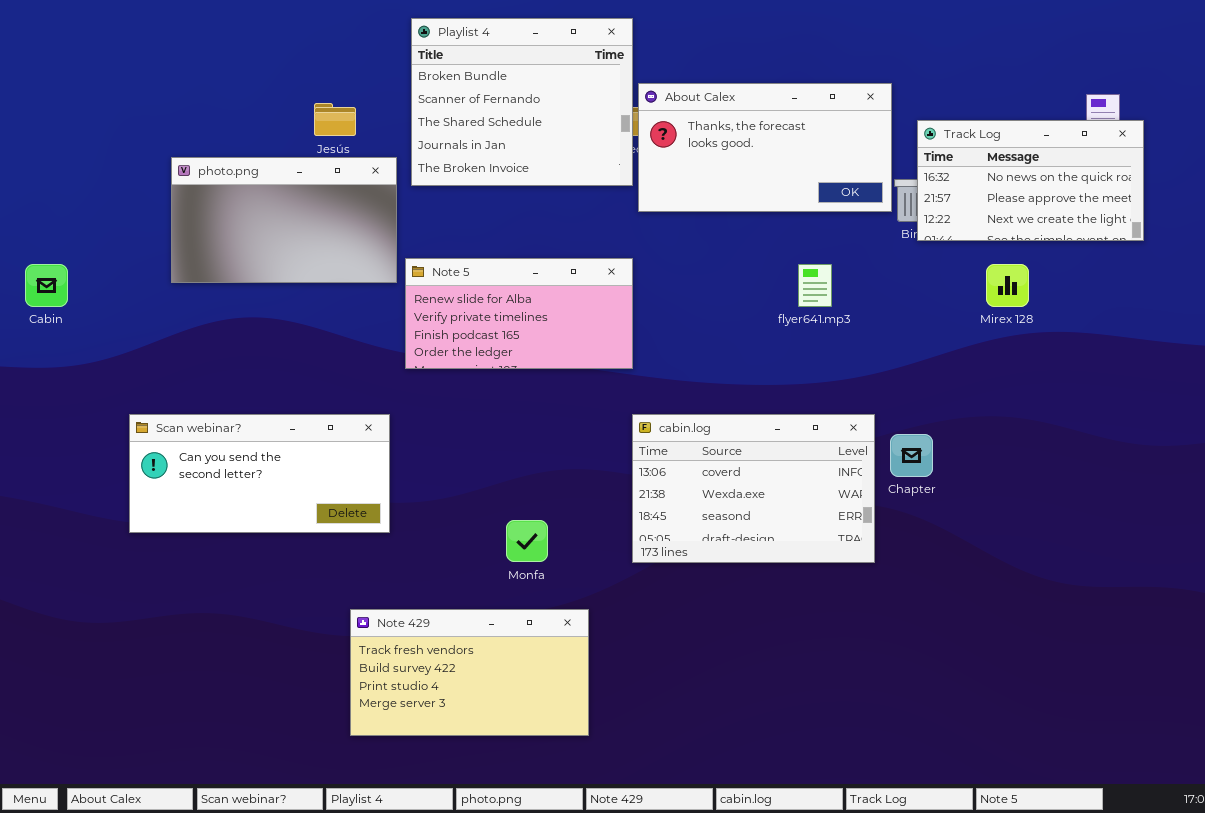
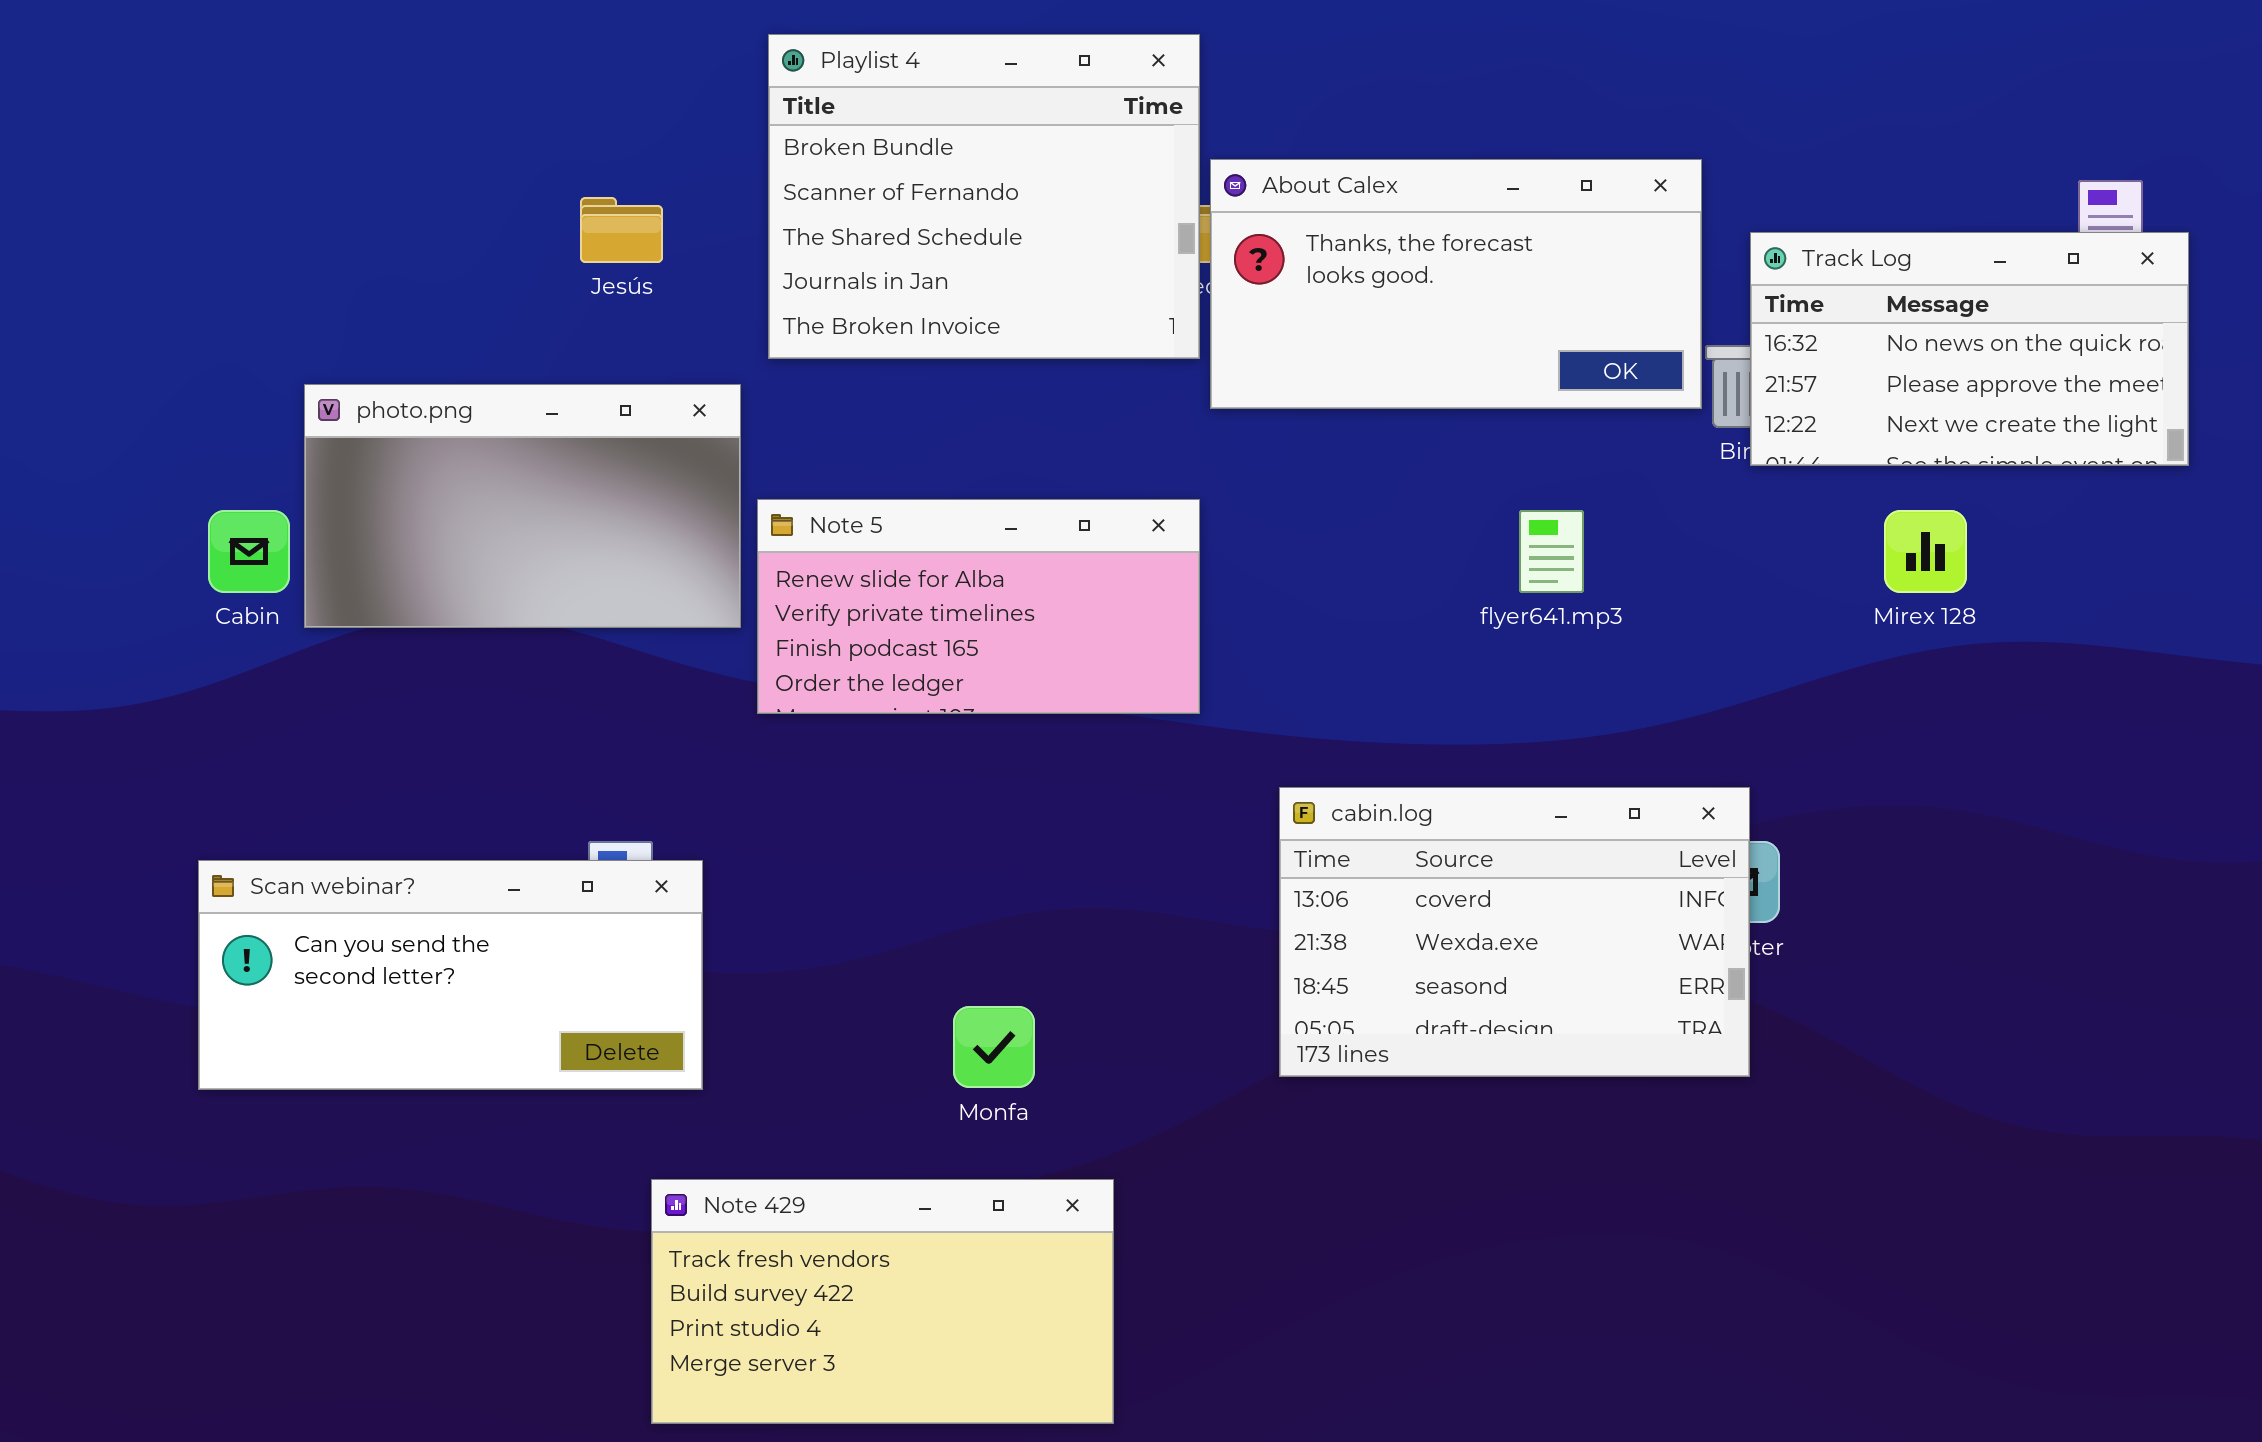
photo.png: [171,157,397,283] -> [304,384,741,628], moved
Cabin: [25,264,68,307] -> [208,510,290,593], moved
Scan webinar?: [129,414,390,533] -> [198,860,703,1090], moved
cabin.log: [632,414,875,563] -> [1279,787,1750,1077], moved

